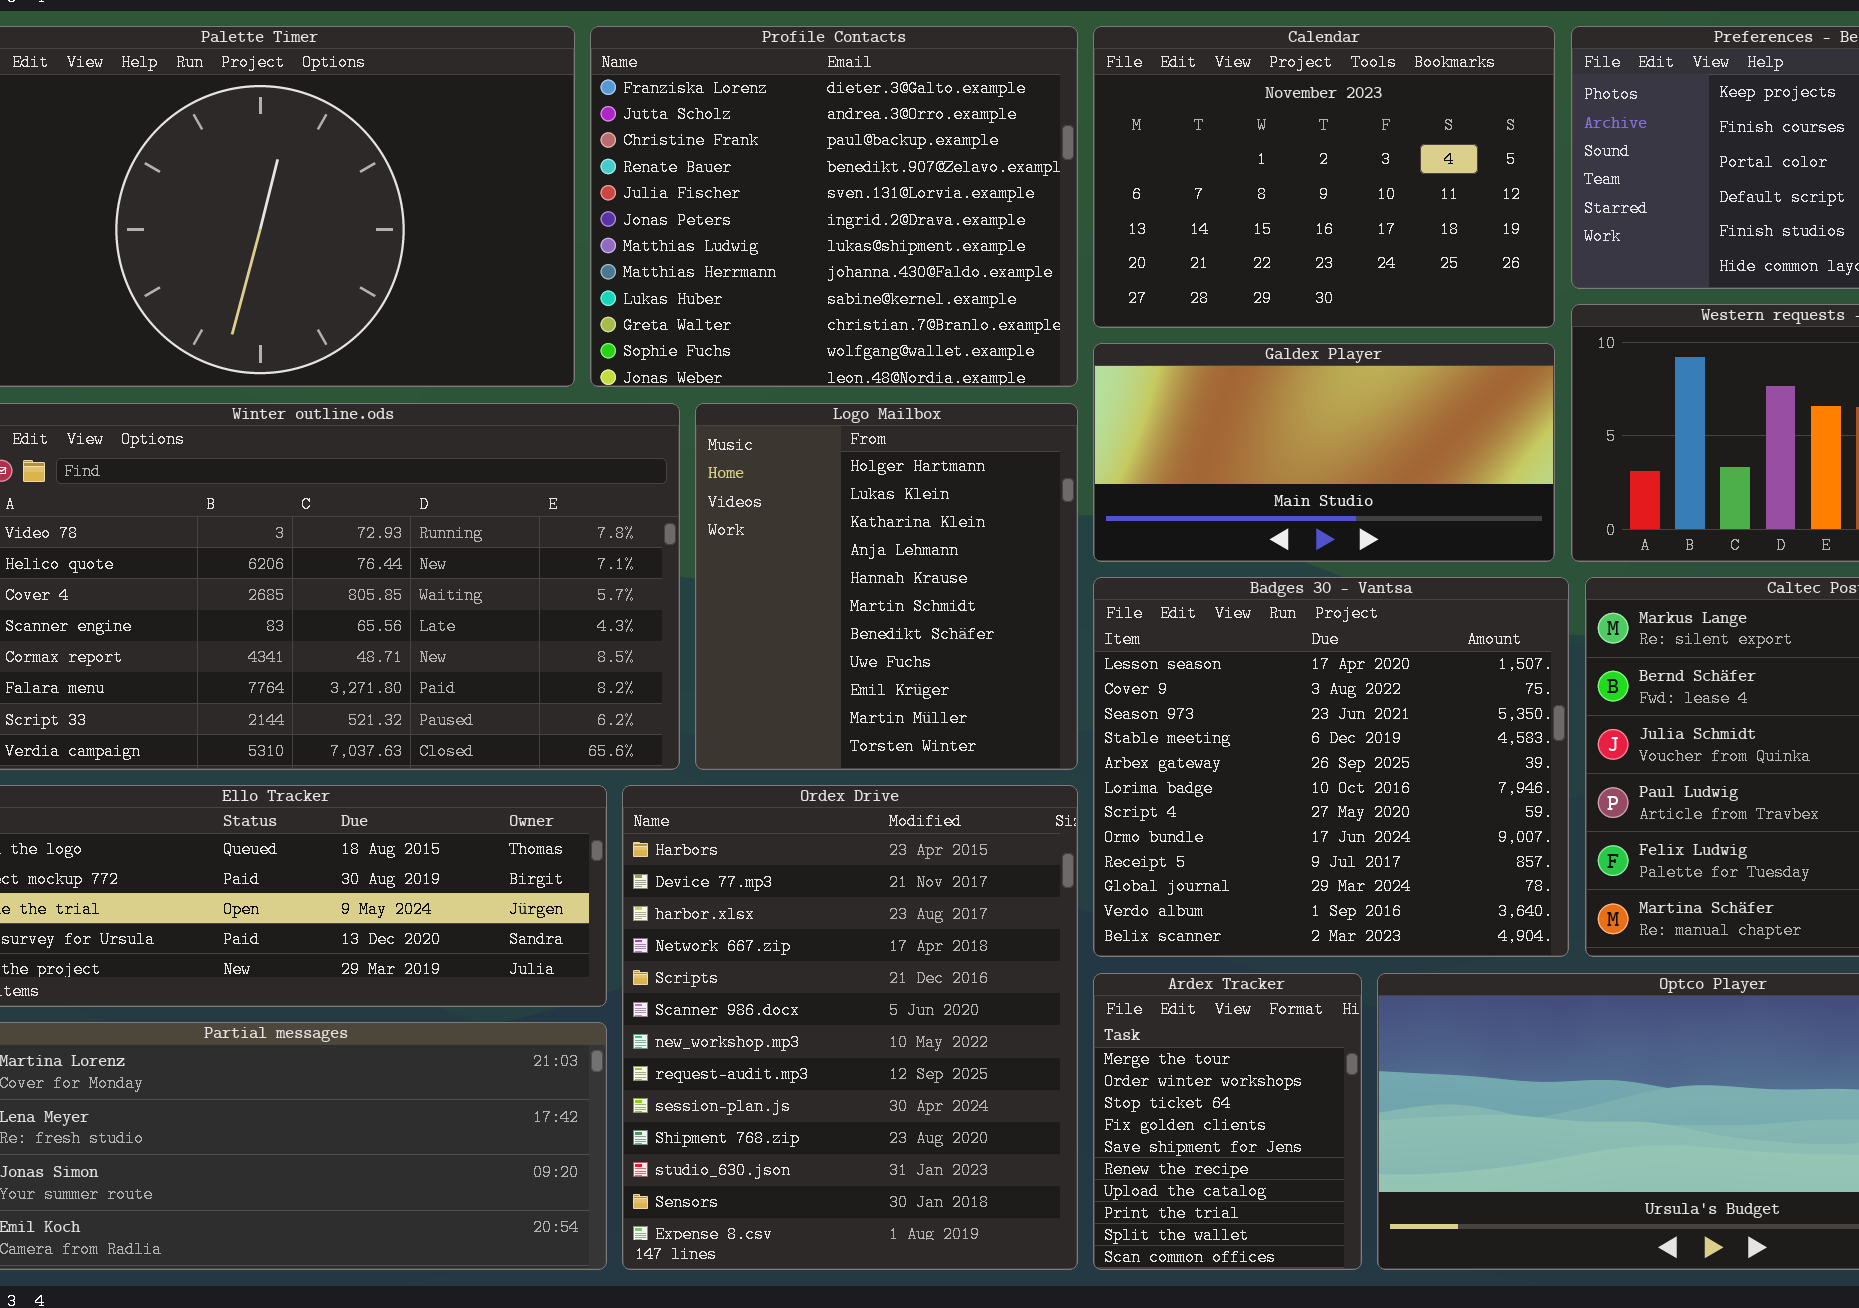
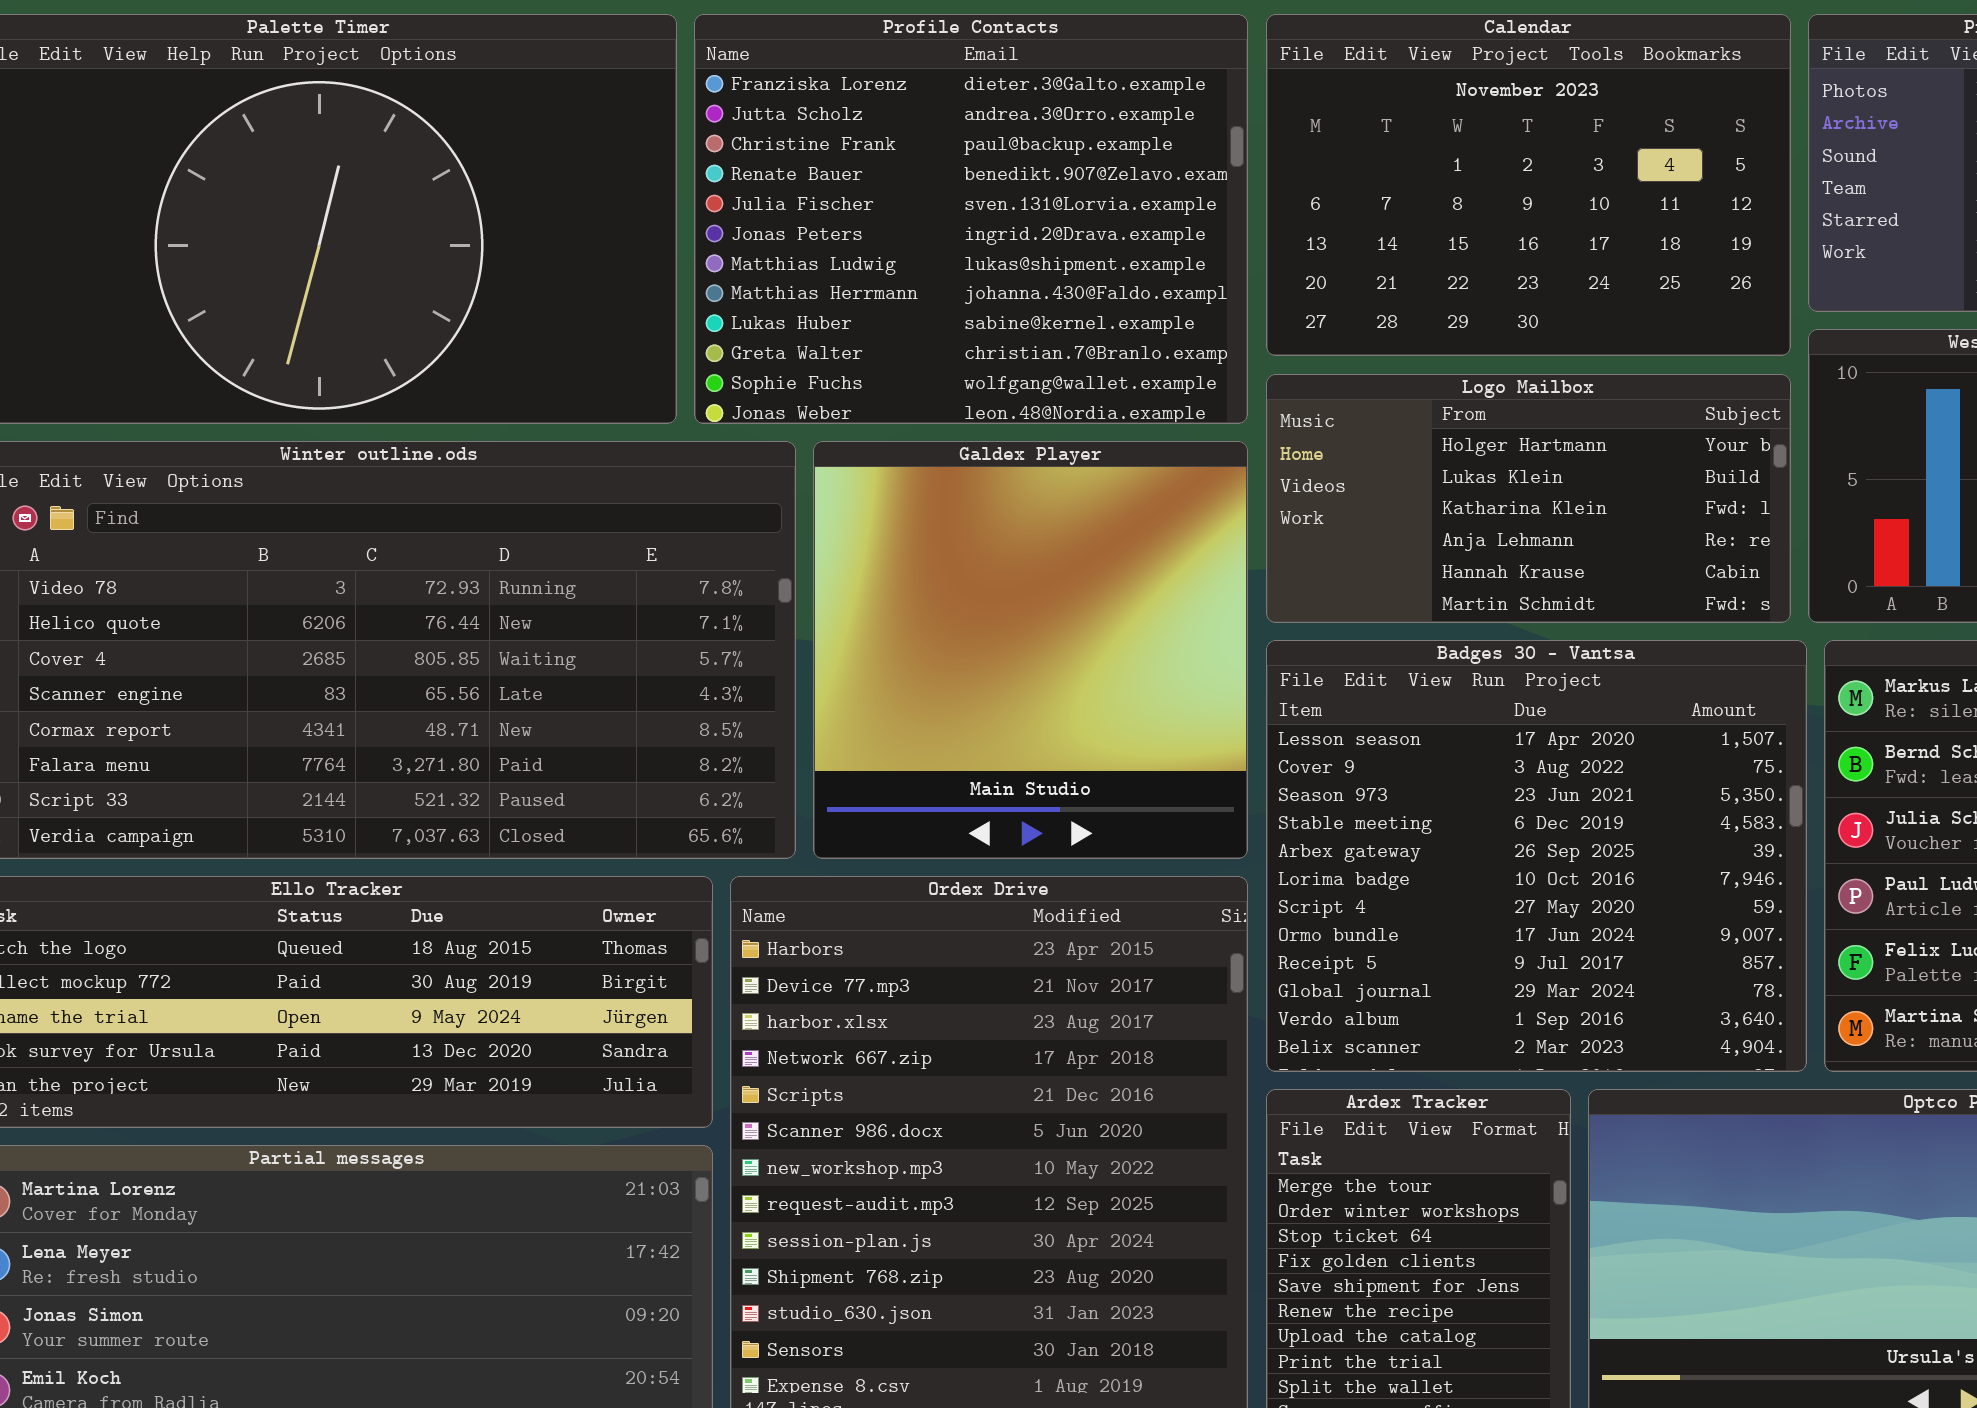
Galdex Player: [1093,343,1555,562] -> [813,441,1248,859], moved, resized
Logo Mailbox: [695,403,1078,770] -> [1266,374,1791,623], moved, resized

